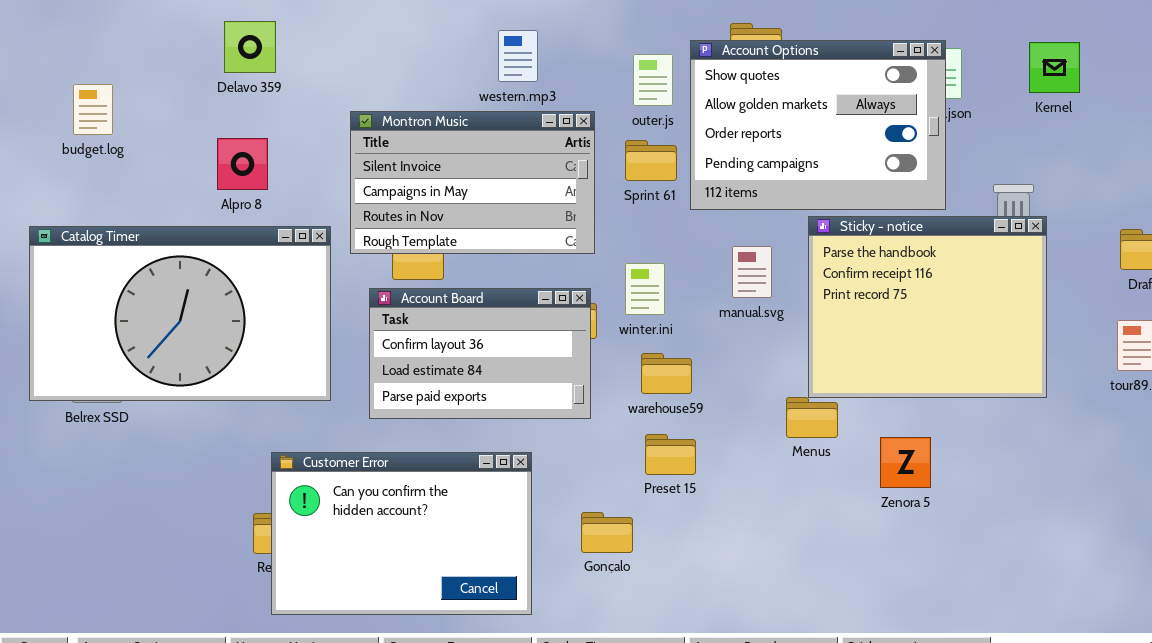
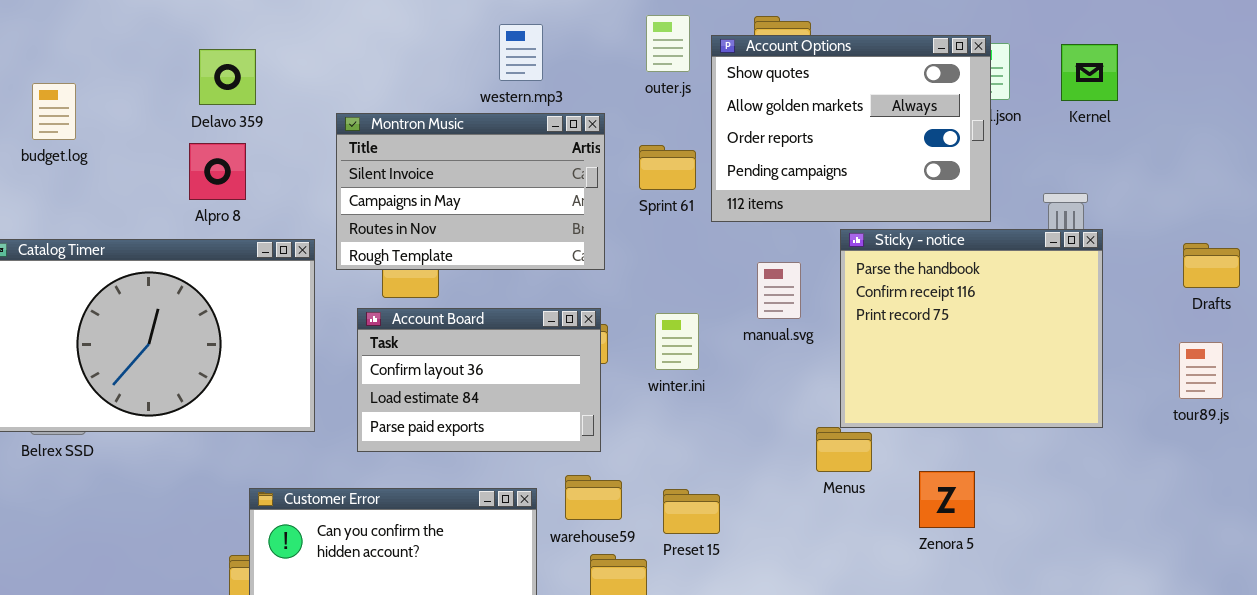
Delavo 359: [224,21,276,73] -> [199,49,256,105], moved
Kernel: [1029,42,1080,93] -> [1061,44,1118,101], moved
outer.js: [633,54,673,106] -> [646,15,690,72], moved
winter.ini: [625,263,665,315] -> [655,313,699,370], moved
warehouse59: [641,353,692,394] -> [565,475,622,520], moved
Preset 15: [645,434,696,475] -> [663,489,720,534], moved

